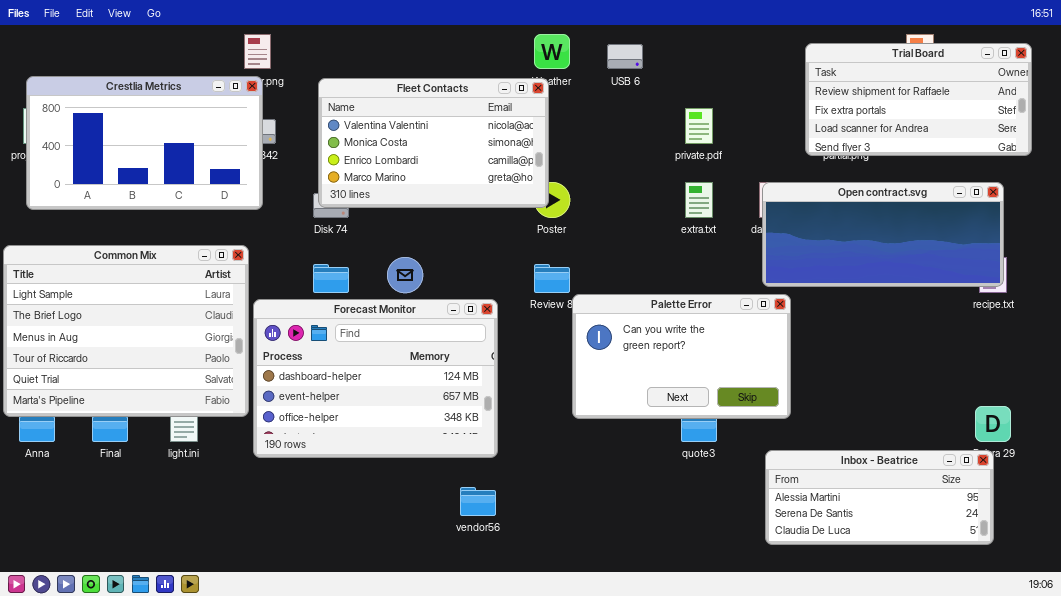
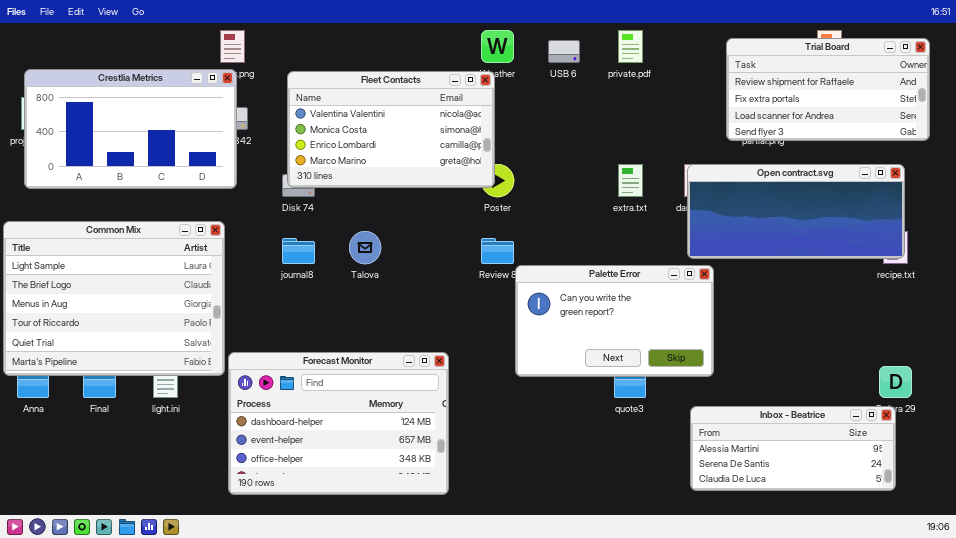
private.pdf: [685,108,713,144] -> [618,30,643,63], moved
Forecast Monitor: [253,299,498,458] -> [228,352,449,495], moved

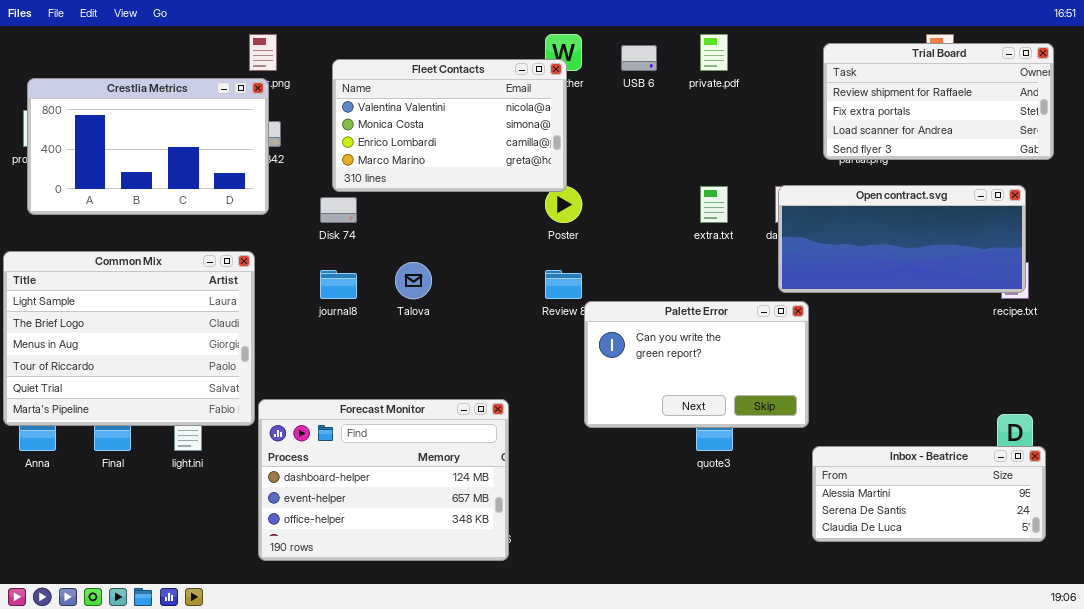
Fleet Contacts: [287,71,495,188] -> [332,59,567,192], moved
Inbox - Beatrice: [690,406,896,491] -> [812,446,1046,542], moved

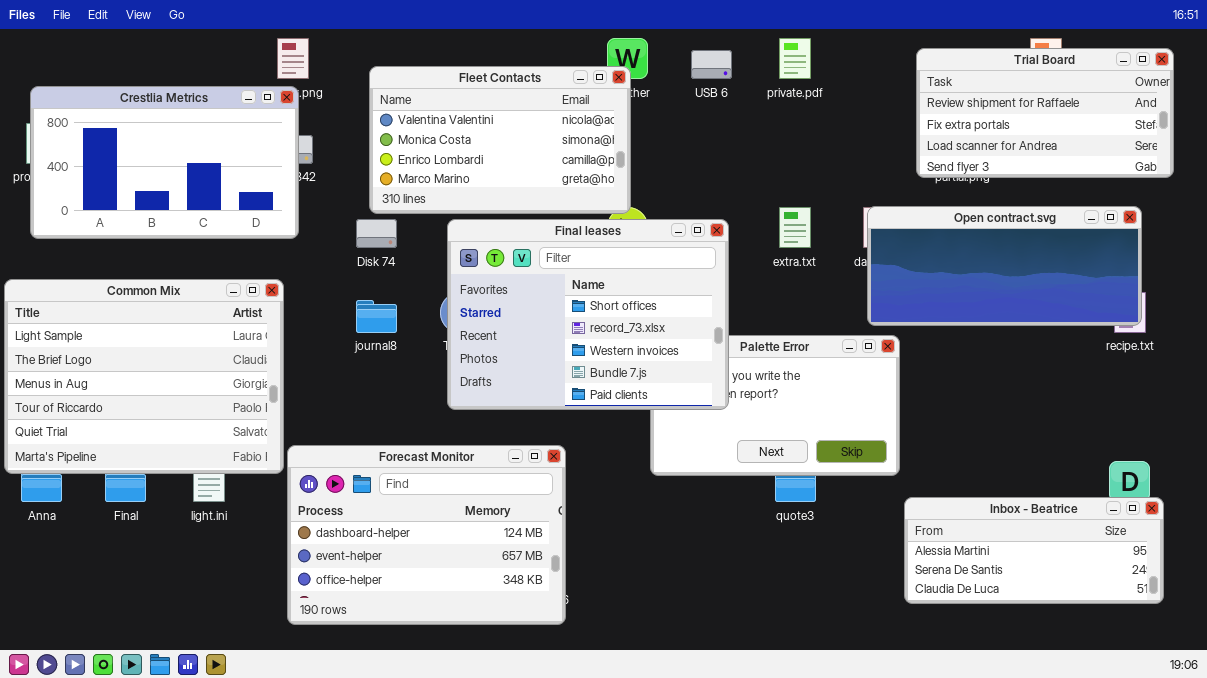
Final leases: none -> [447,219,729,410], opened

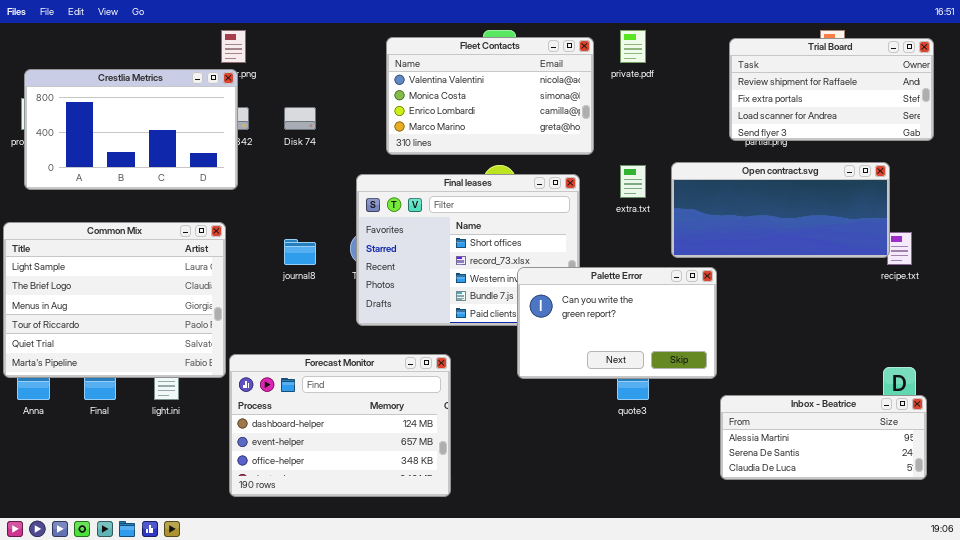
Fleet Contacts: [369,66,631,214] -> [386,37,594,155], moved
Open contract.svg: [867,206,1142,326] -> [671,162,890,258], moved
Disk 74: [356,219,397,248] -> [284,107,316,130], moved
Palette Error: [650,335,900,476] -> [517,267,717,379], raised

